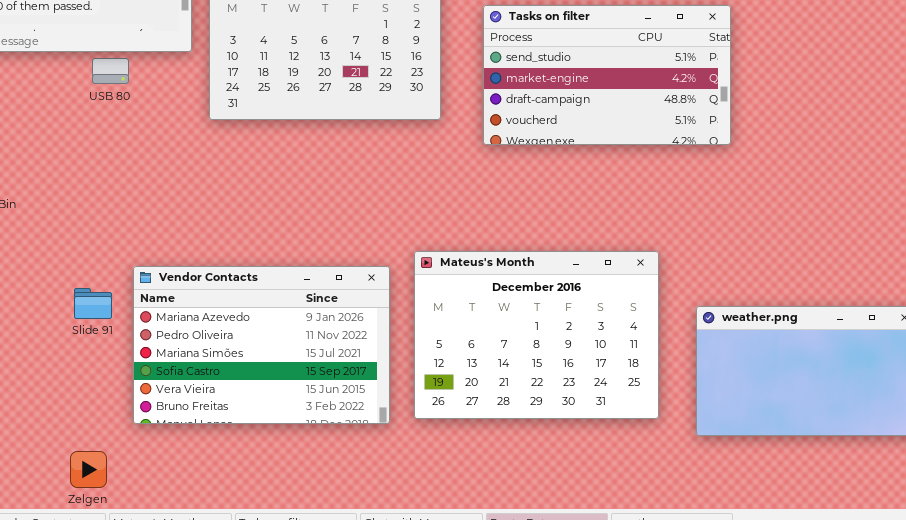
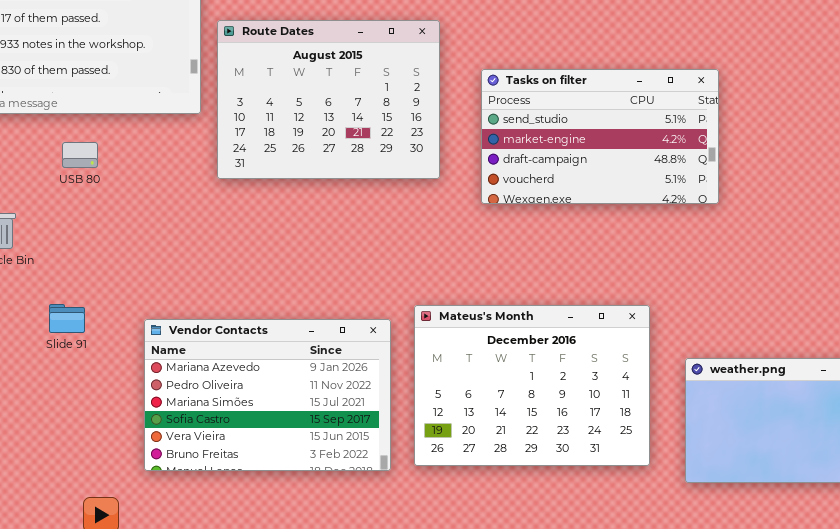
USB 80: [92,58,129,84] -> [62,142,98,168], moved
Slide 91: [74,288,112,319] -> [49,304,85,333], moved

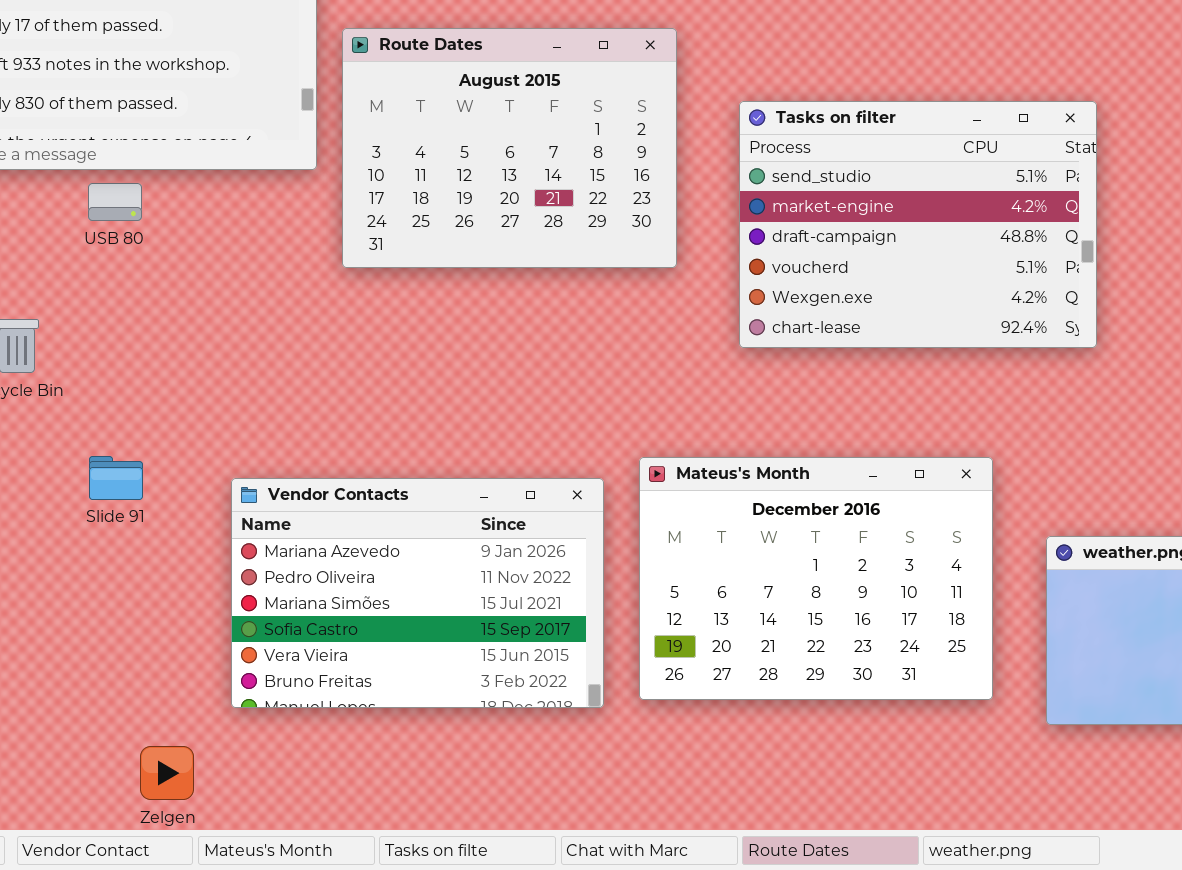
Tasks on filter: [481,69,719,204] -> [739,101,1097,348], resized
USB 80: [62,142,98,168] -> [88,183,142,221], moved

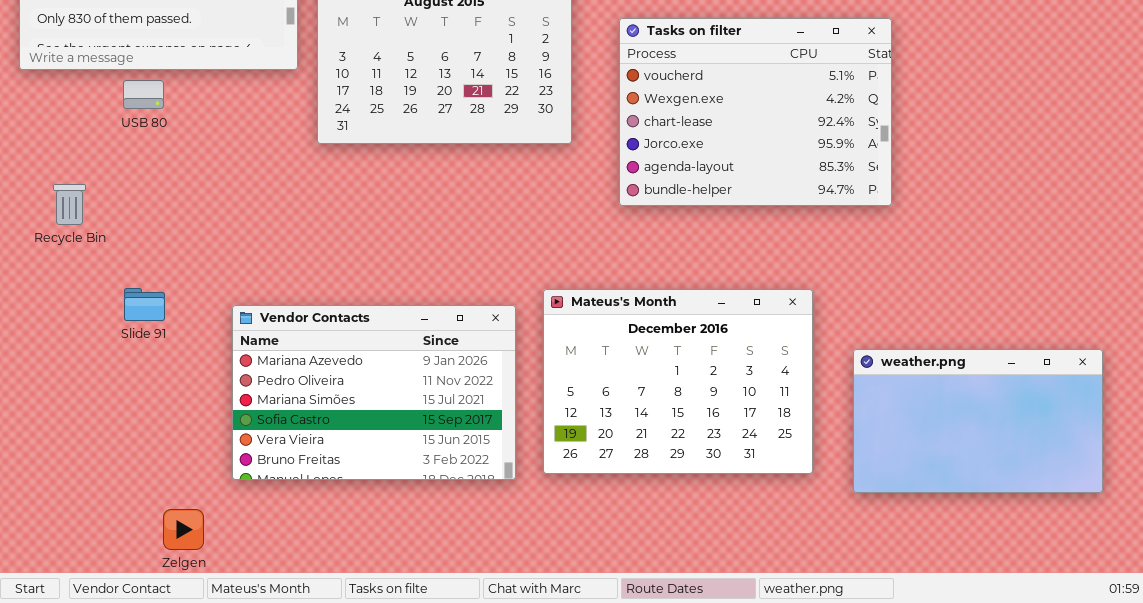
Tasks on filter: [739,101,1097,348] -> [619,18,892,206], scrolled down 3 rows

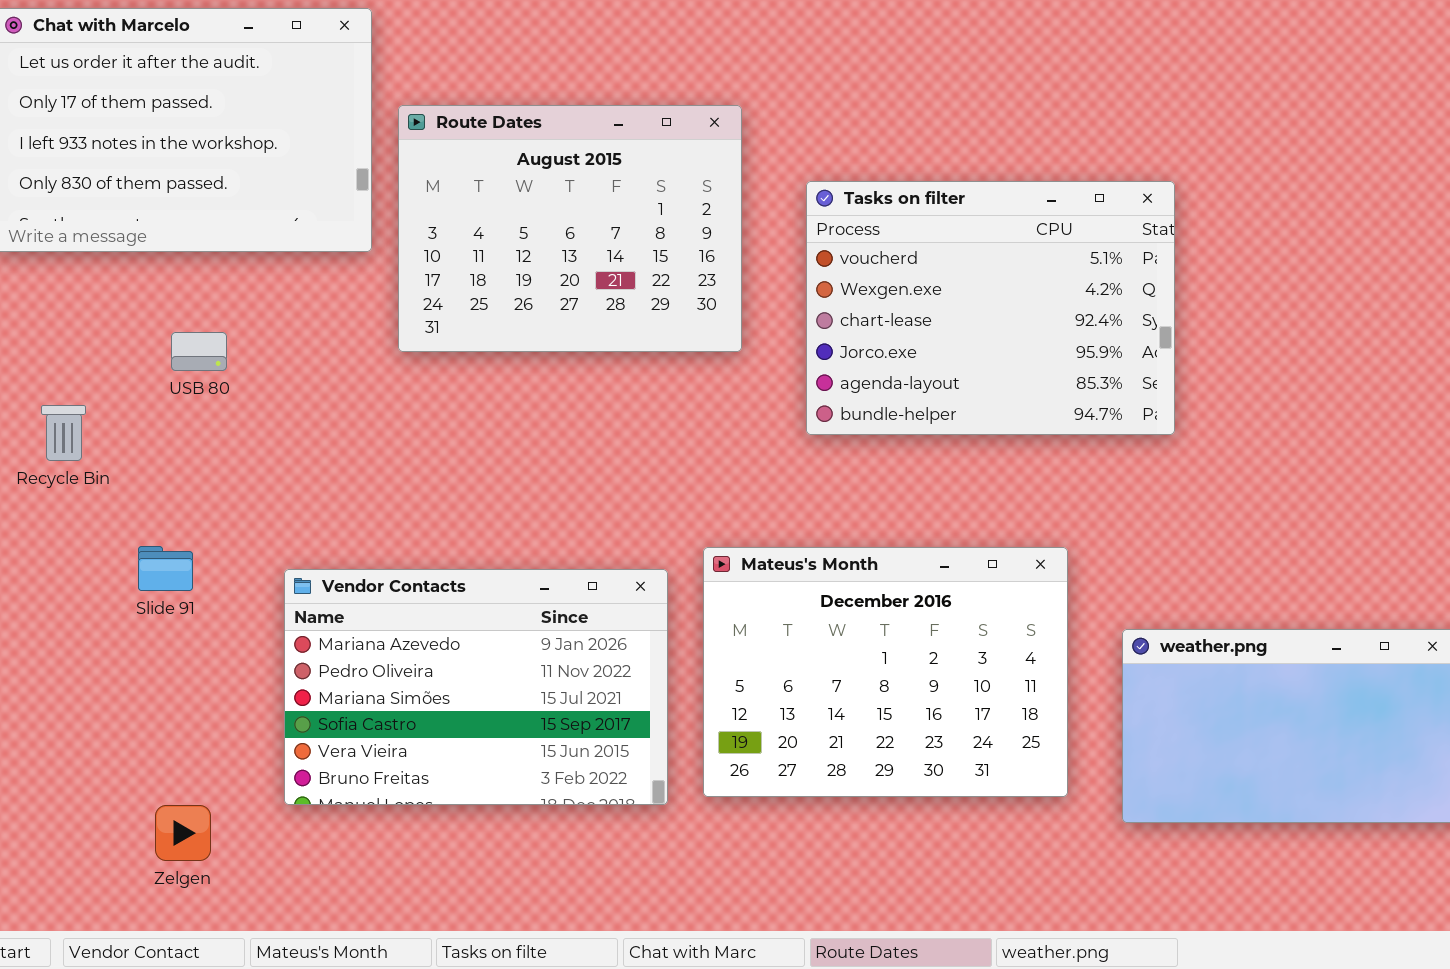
USB 80: [123,80,164,109] -> [171,332,227,371], moved
Zelgen: [163,509,204,550] -> [155,805,211,861], moved

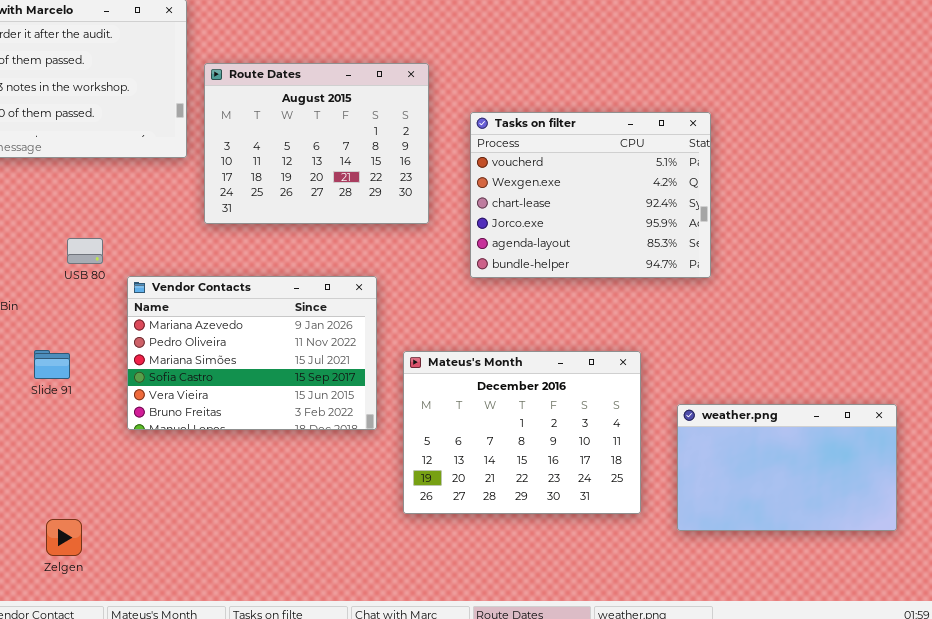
USB 80: [171,332,227,371] -> [67,238,103,264], moved
Vendor Contacts: [284,569,668,805] -> [127,276,377,430], moved

